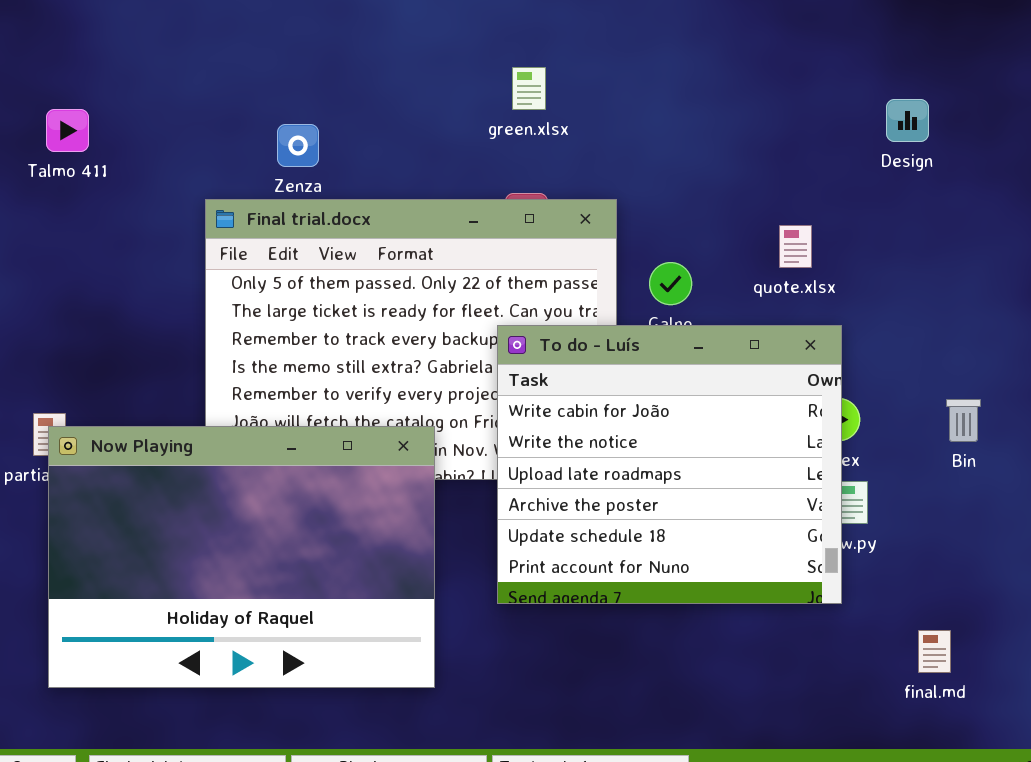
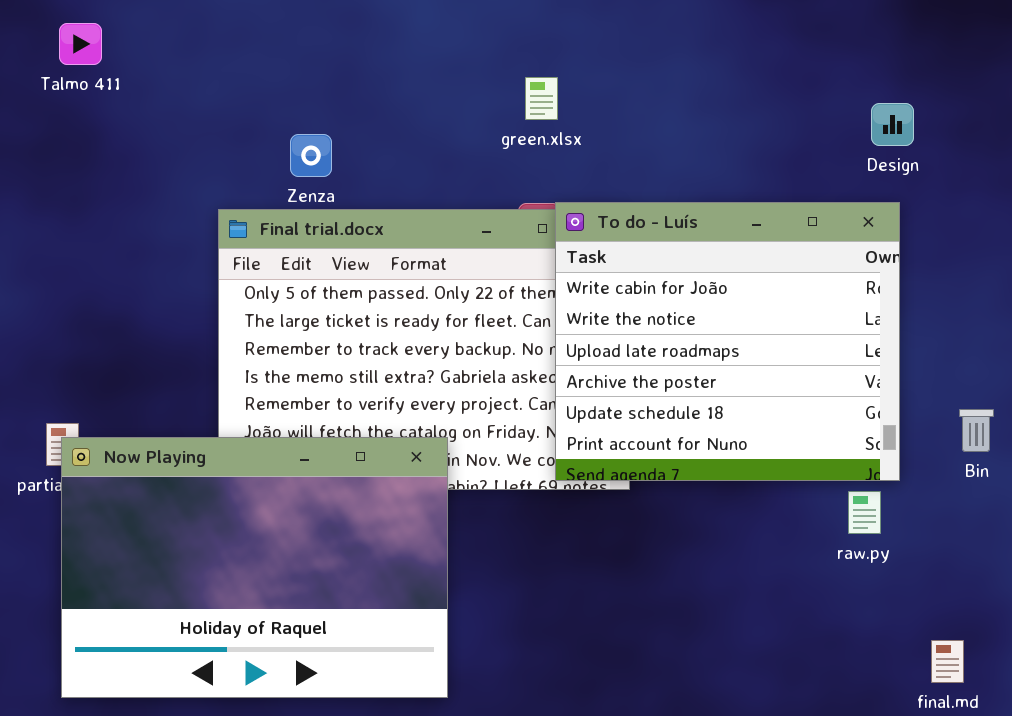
Design: [886,99,929,142] -> [871,103,914,146], moved
Talmo 411: [46,109,89,152] -> [59,23,102,65], moved
To do - Luís: [497,325,842,604] -> [555,202,900,481], moved

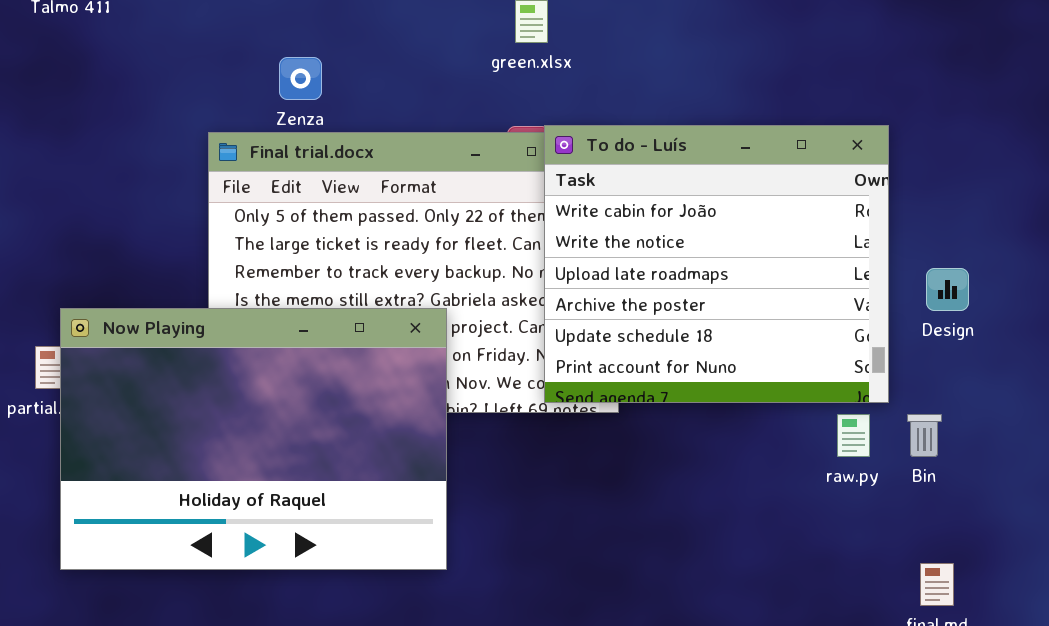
Design: [871,103,914,146] -> [926,268,969,311], moved
Bin: [959,409,994,452] -> [907,414,942,457], moved
Now Playing: [61,437,448,698] -> [60,308,447,570], moved

